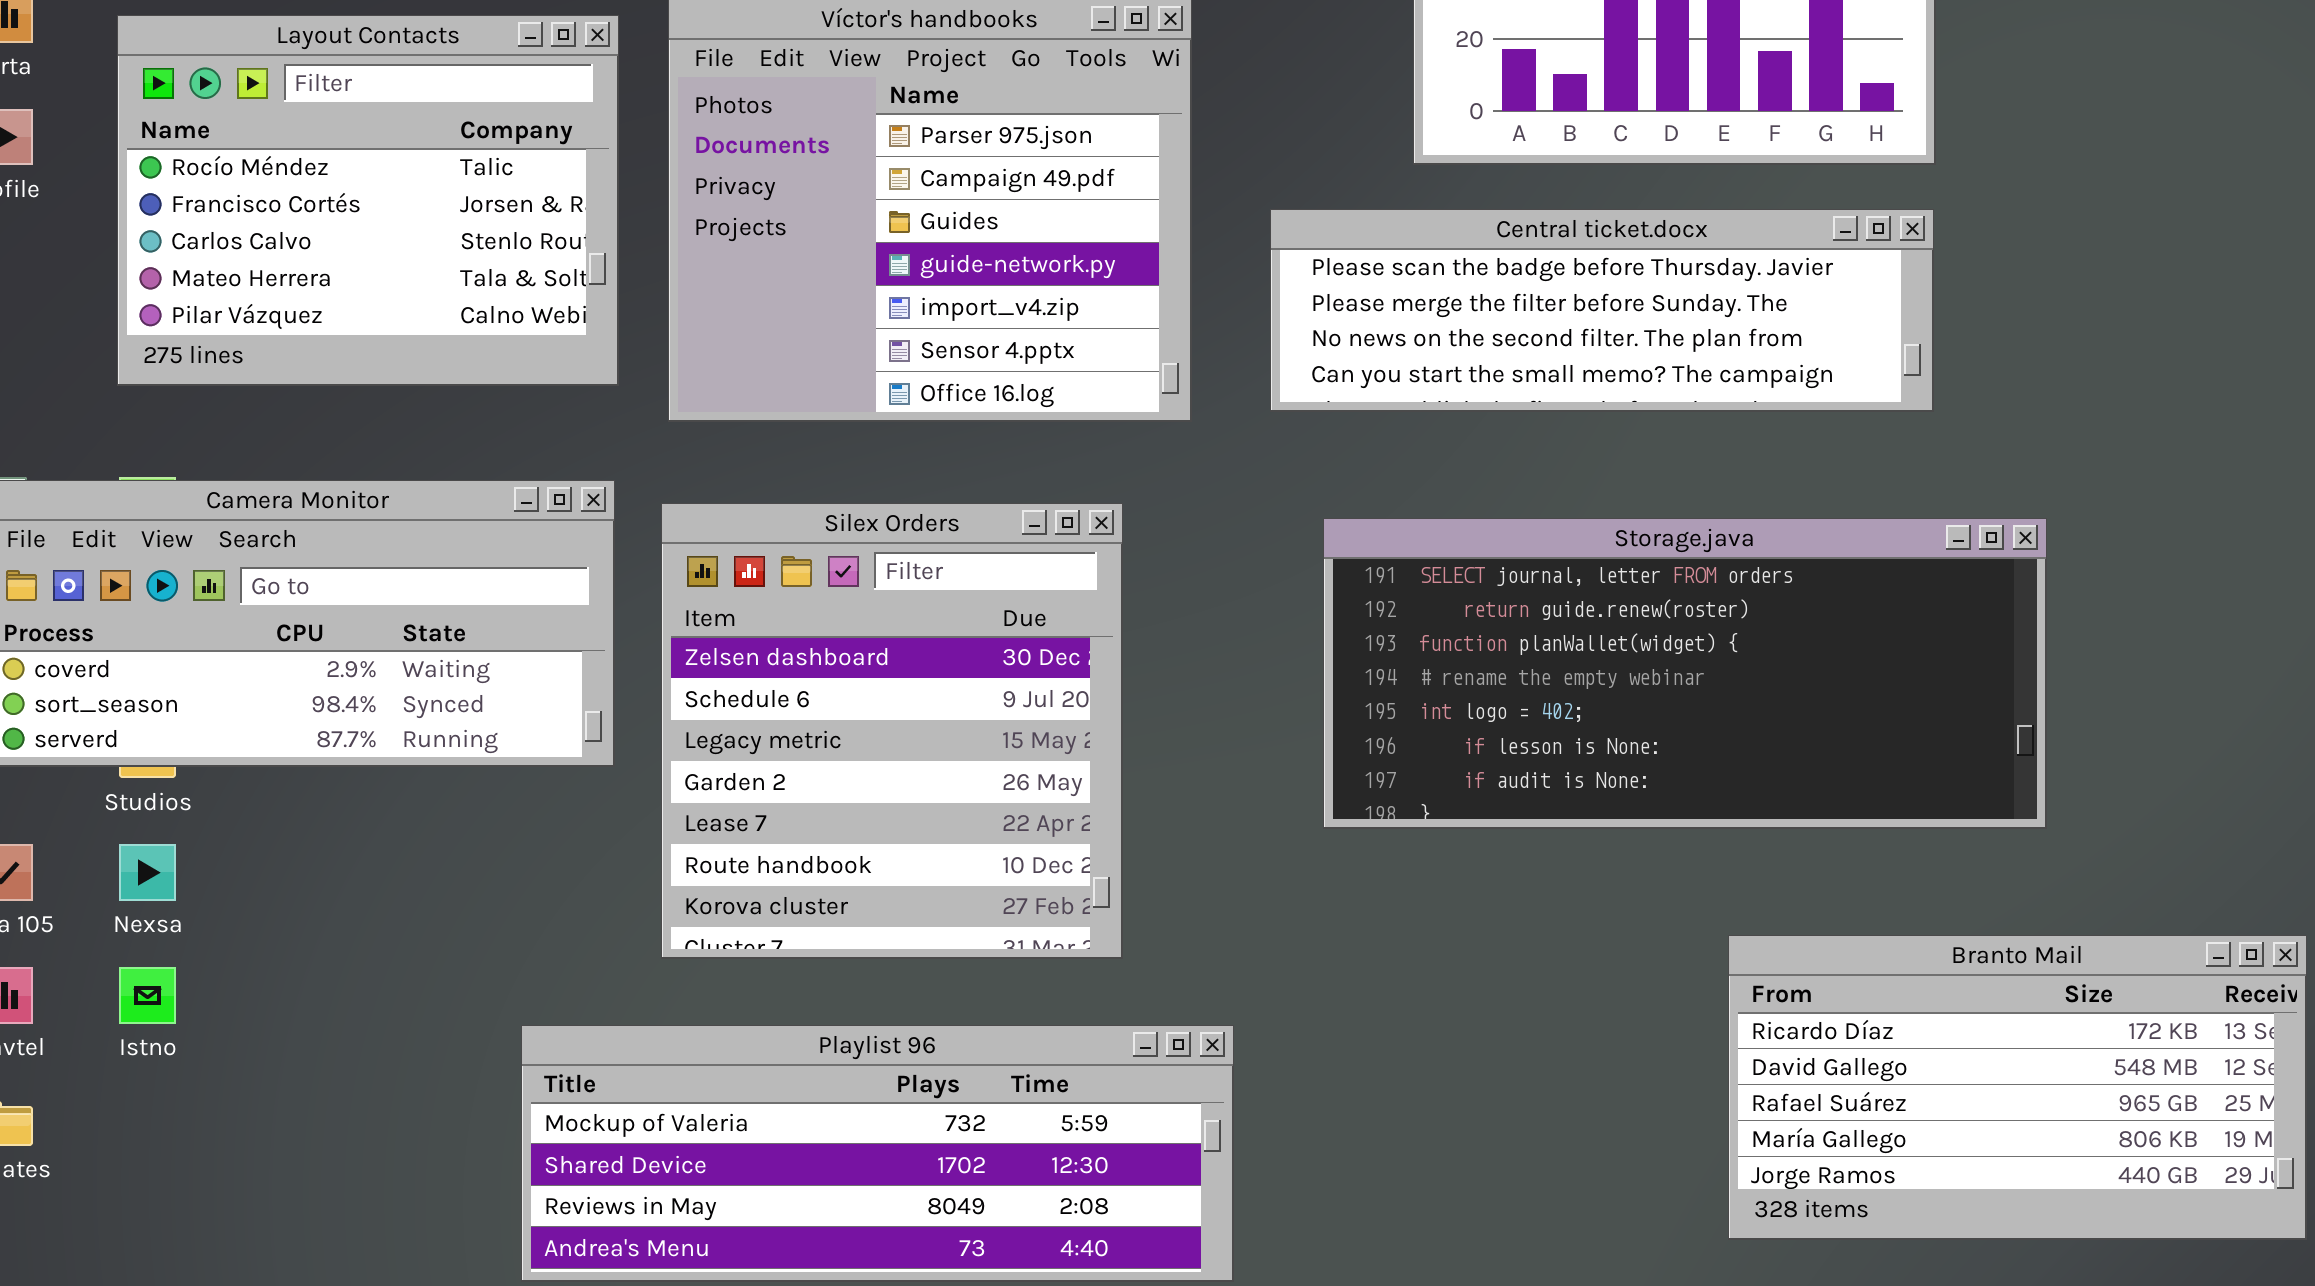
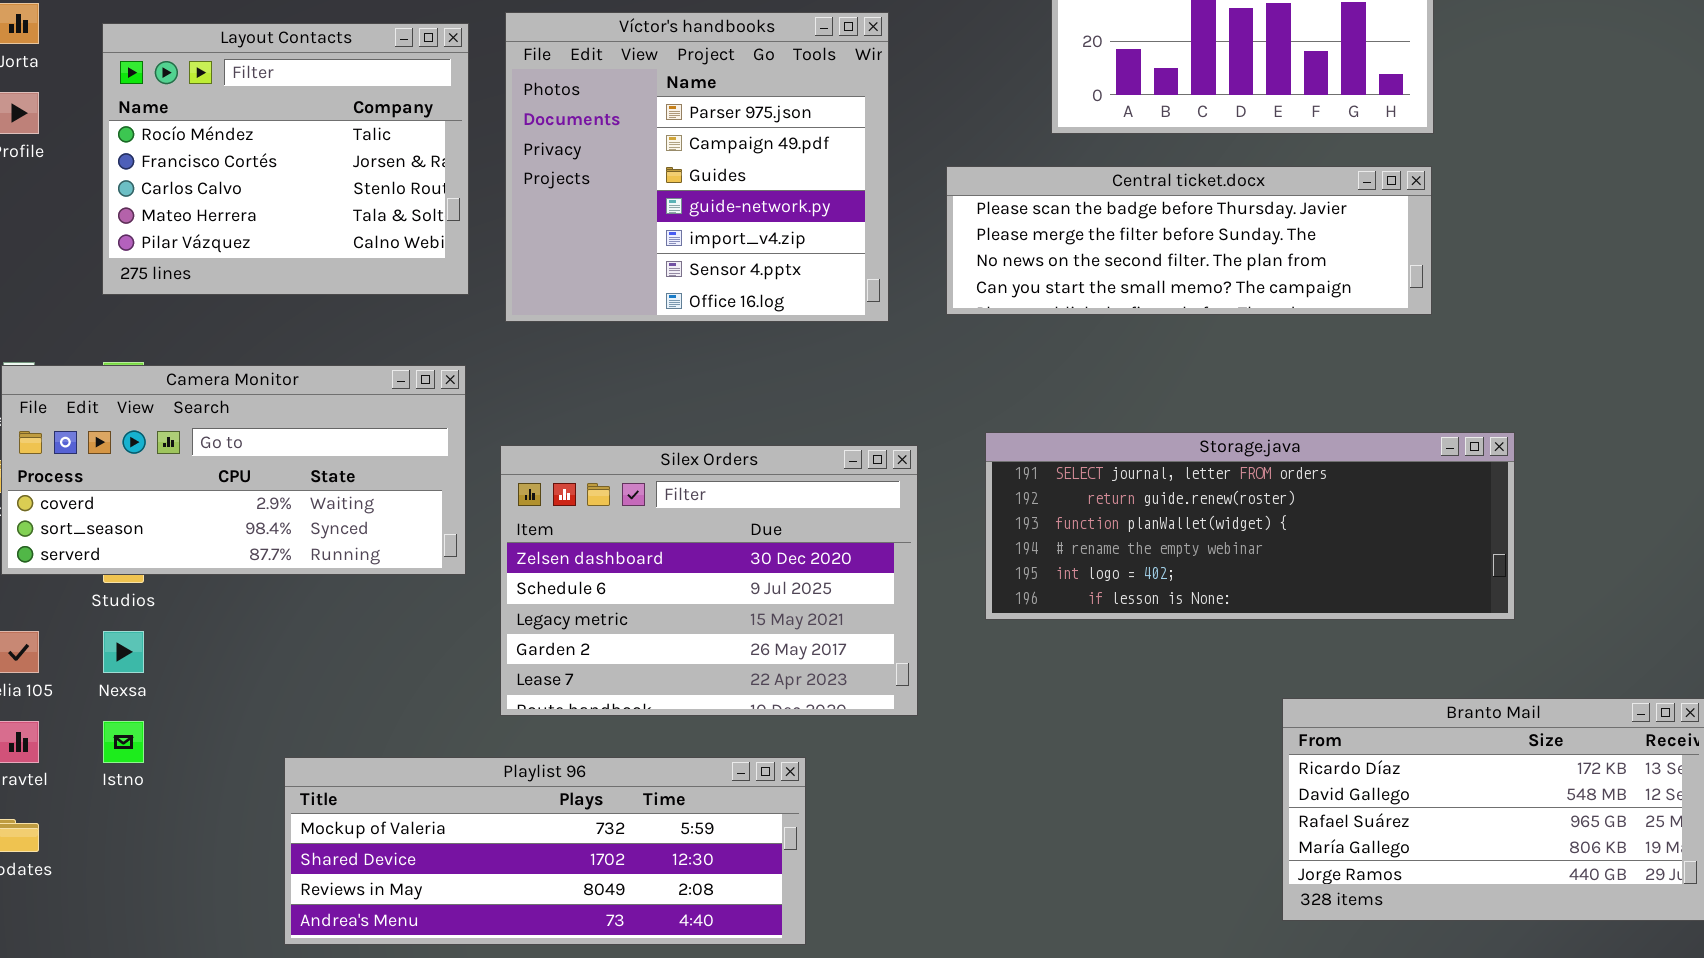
Silex Orders: [661,503,1123,959] -> [500,445,918,716], resized
Storage.java: [1323,518,2047,829] -> [985,432,1515,620], resized
Playlist 96: [521,1025,1234,1282] -> [284,757,806,945], moved

